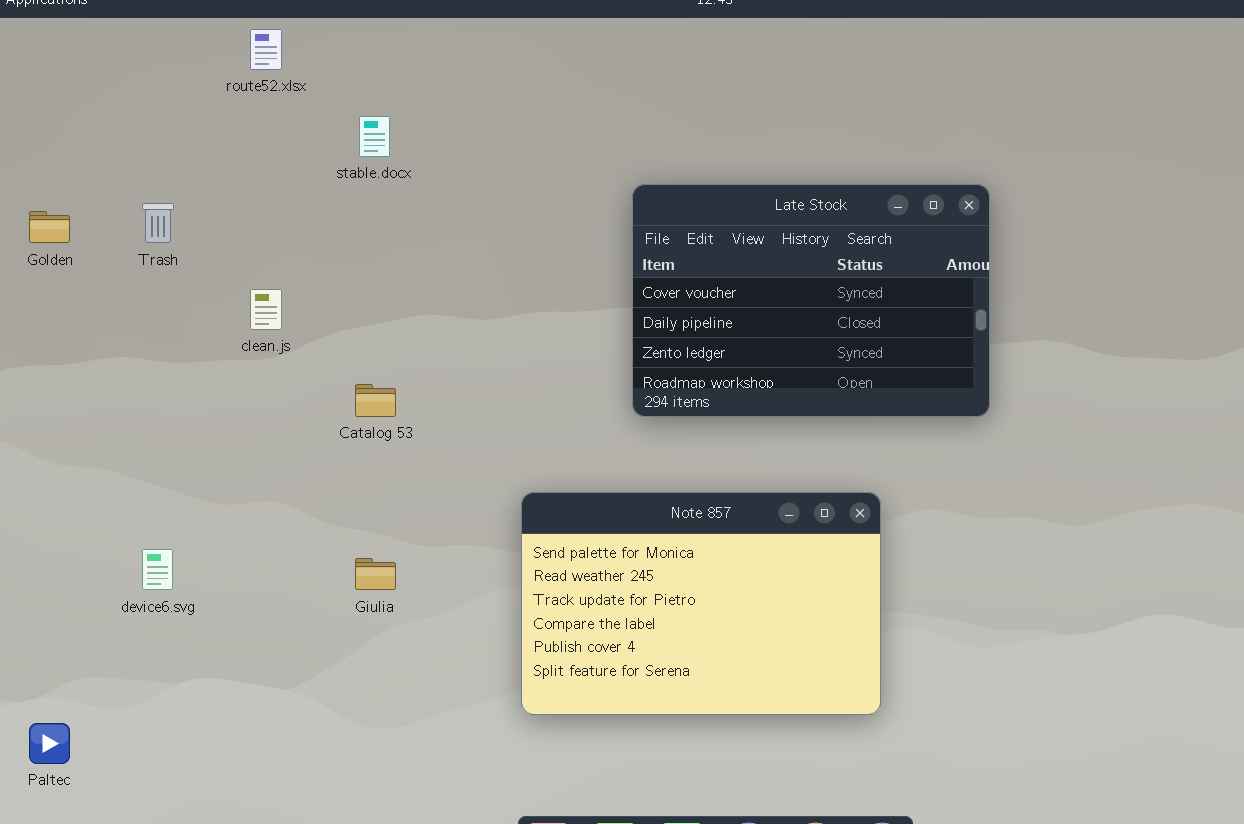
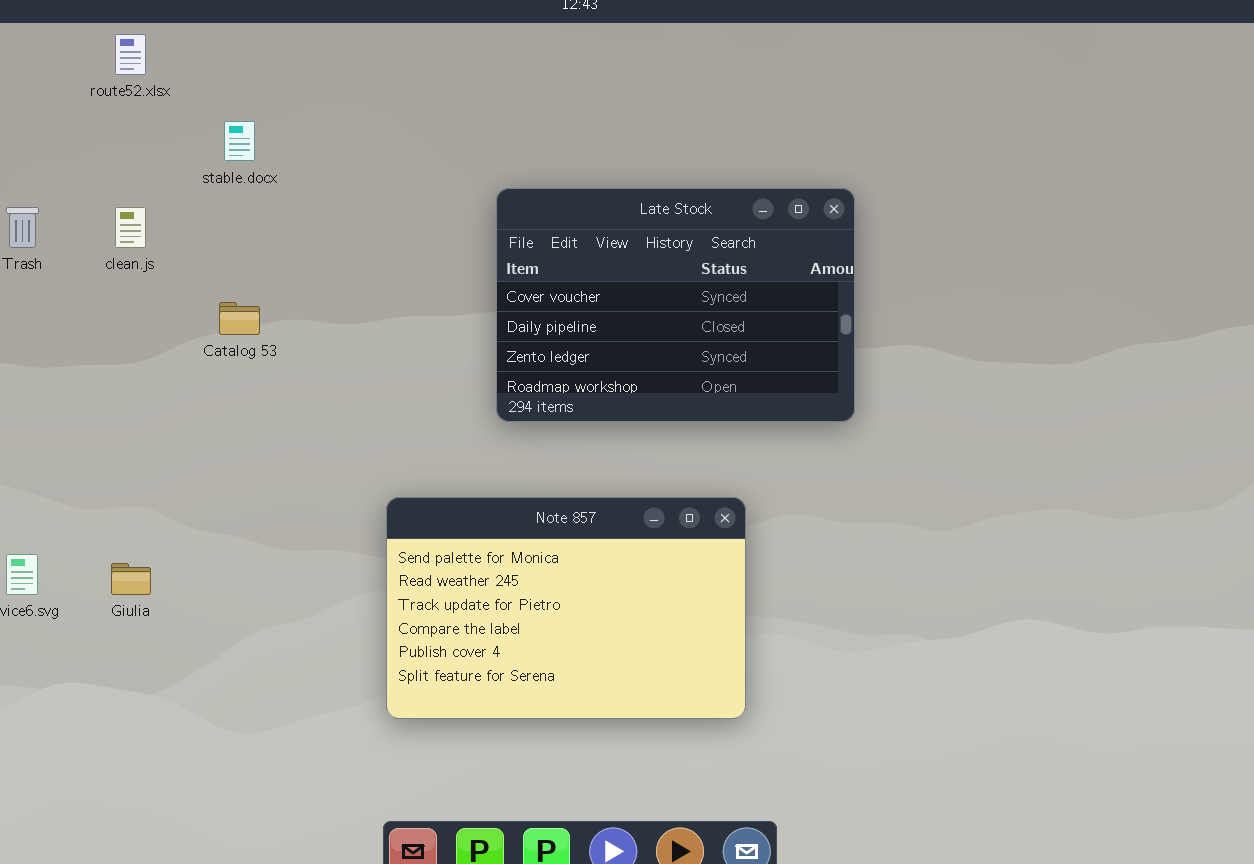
clean.js: [250,289,282,330] -> [115,207,146,248], moved
Catalog 53: [355,384,396,417] -> [219,302,260,335], moved
Giulia: [355,558,396,590] -> [111,563,151,595], moved

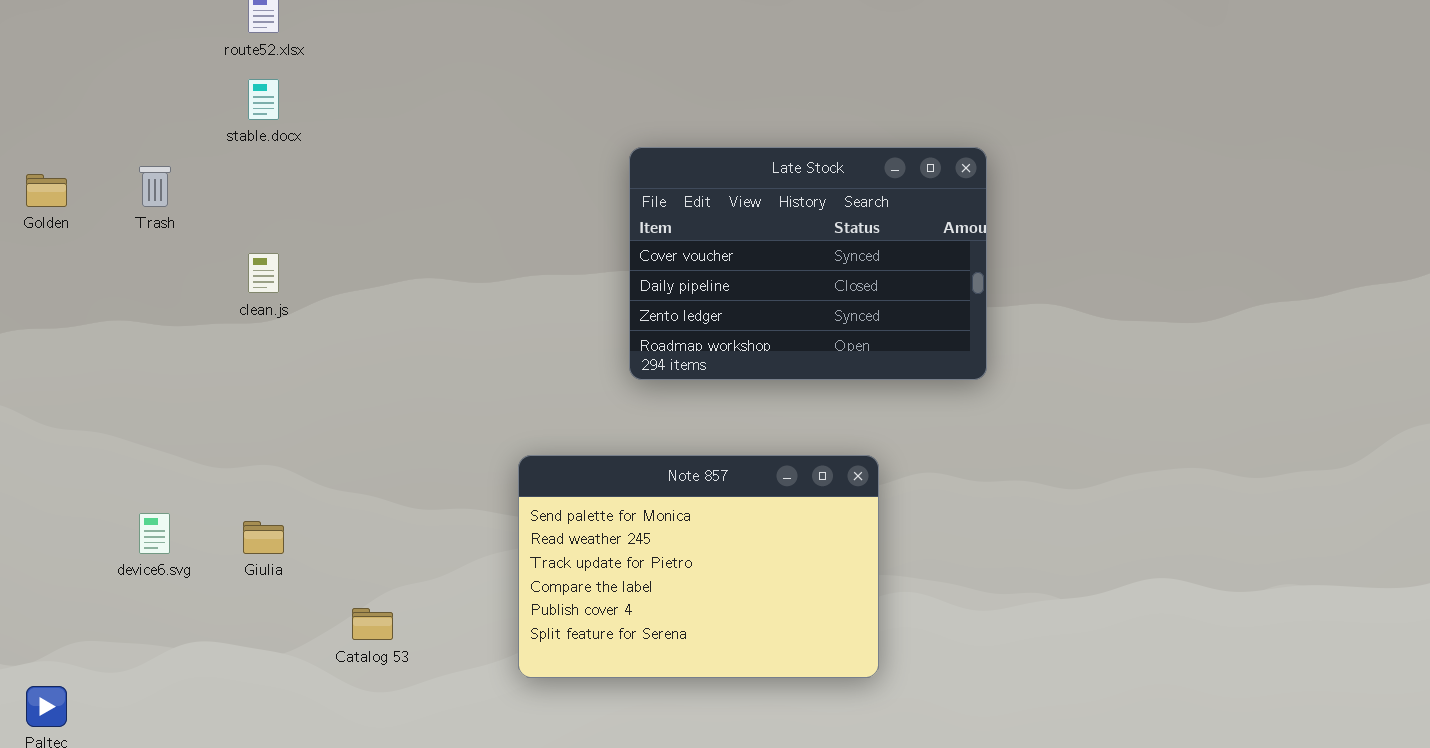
stable.docx: [224,121,255,161] -> [248,79,279,120], moved
clean.js: [115,207,146,248] -> [248,253,279,293], moved
Catalog 53: [219,302,260,335] -> [352,608,393,640], moved

